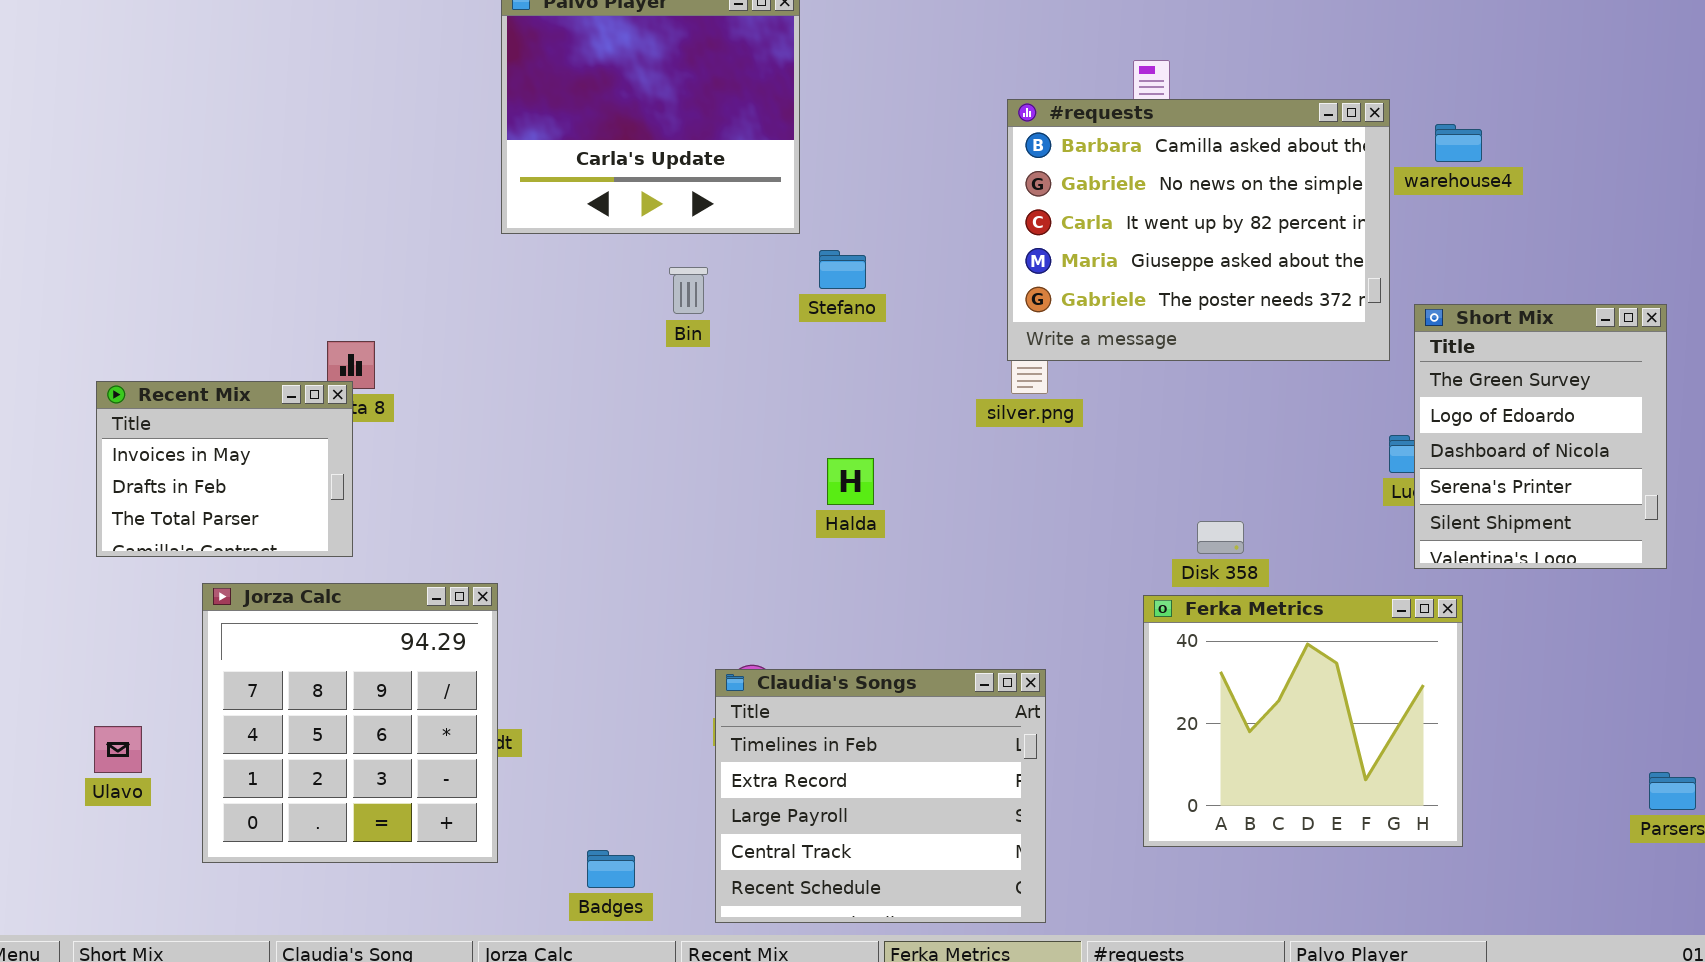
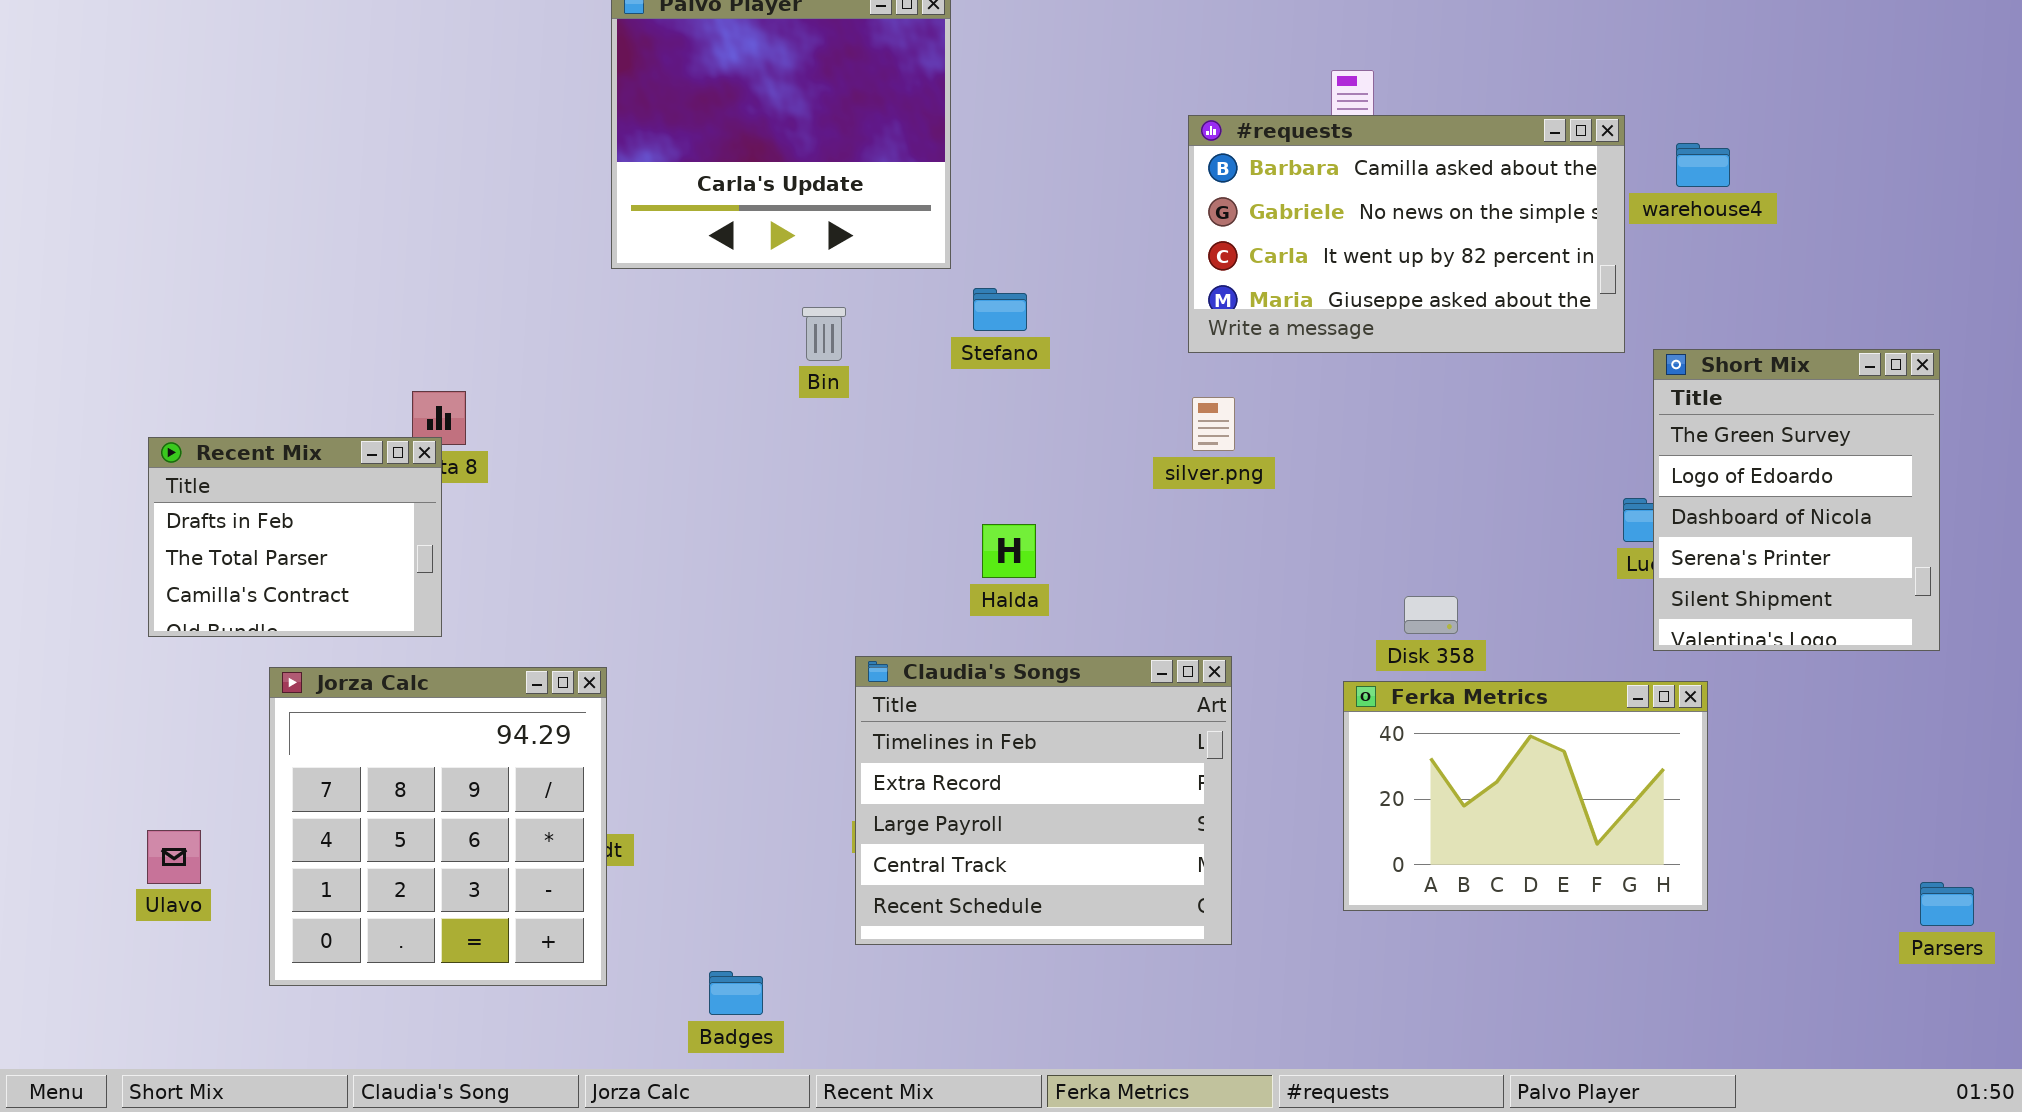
#requests: [1007,99,1390,361] -> [1188,115,1625,353], resized
Recent Mix: [96,381,353,557] -> [148,437,442,637], scrolled down 1 row
Ferka Metrics: [1143,595,1463,847] -> [1343,681,1708,911], resized
Claudia's Songs: [715,669,1046,923] -> [855,656,1232,945], moved

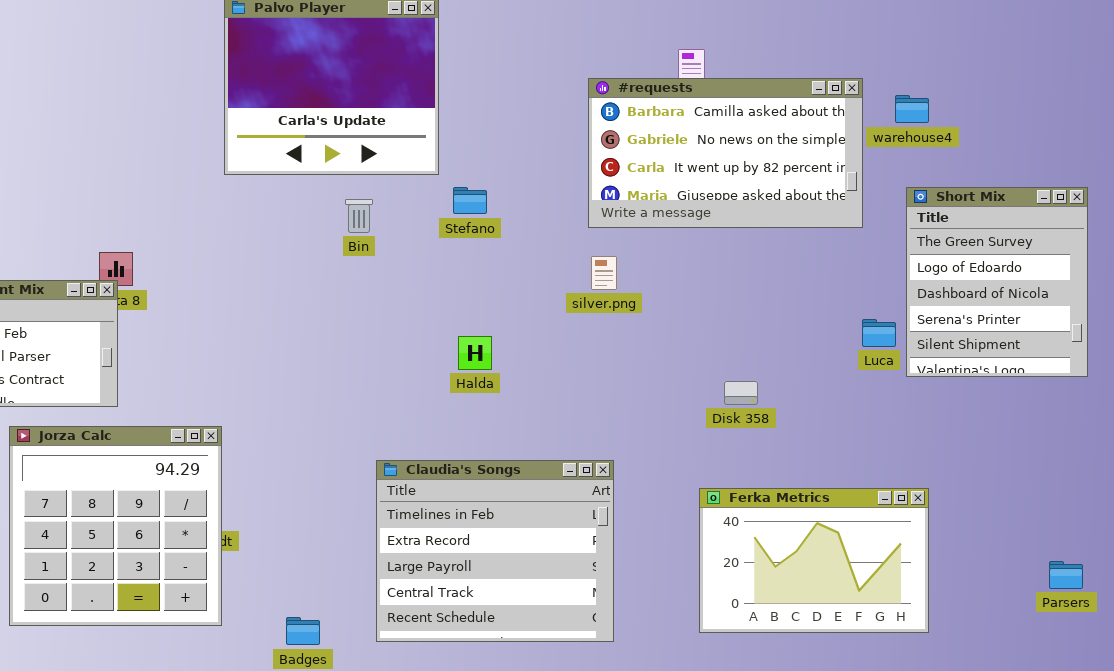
Short Mix: [1653,349,1940,651] -> [906,187,1088,377], moved
Claudia's Songs: [855,656,1232,945] -> [376,460,614,642], moved
Ferka Metrics: [1343,681,1708,911] -> [699,488,929,633], moved

